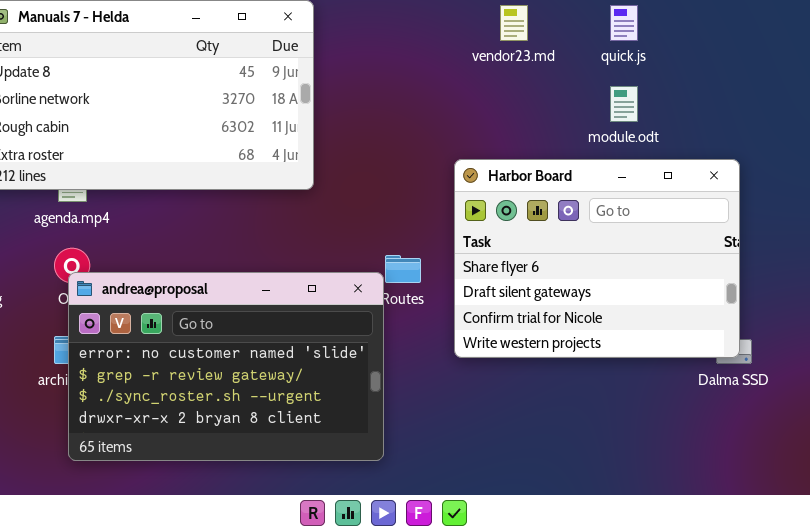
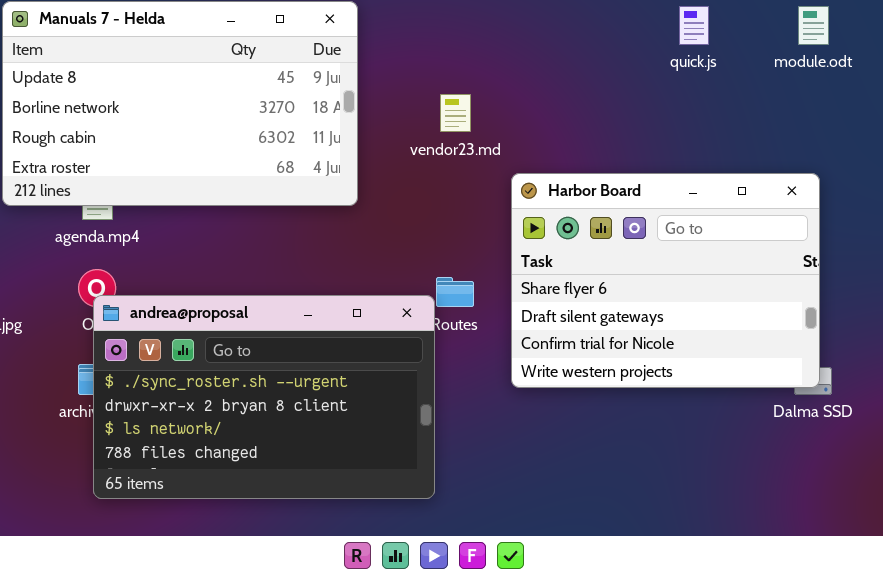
vendor23.md: [500,5,528,41] -> [440,94,471,132], moved
module.odt: [610,86,638,122] -> [798,6,829,45], moved
andrea@proposal: [68,272,384,461] -> [93,295,435,499], scrolled down 2 rows

